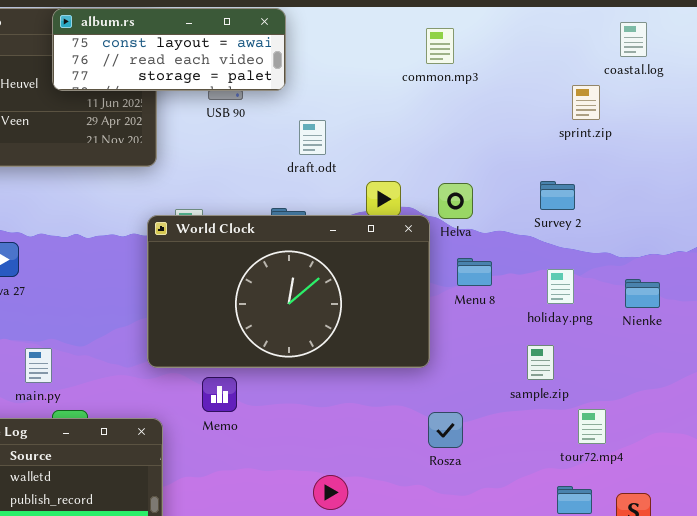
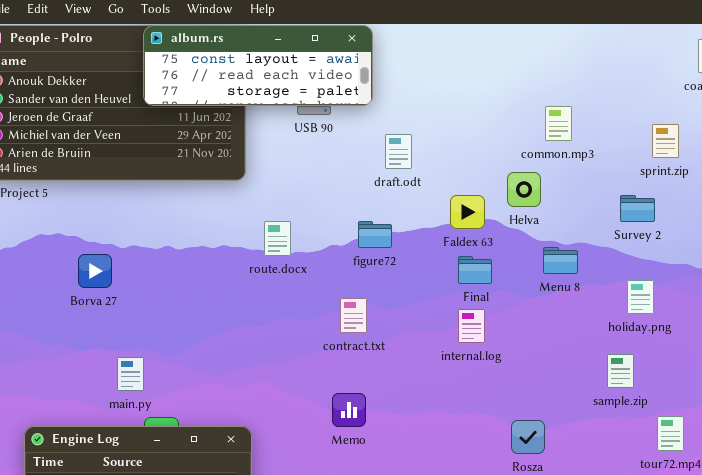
common.mp3: [426,28,454,64] -> [545,106,572,141], moved
sprint.zip: [572,85,600,120] -> [652,124,679,158], moved
Helva: [438,183,473,219] -> [507,172,541,207], moved
World Clock: [147,215,430,368] -> none, closed
Menu 8: [457,258,492,286] -> [543,247,578,274], moved
Memo: [202,377,237,412] -> [332,393,366,427], moved

